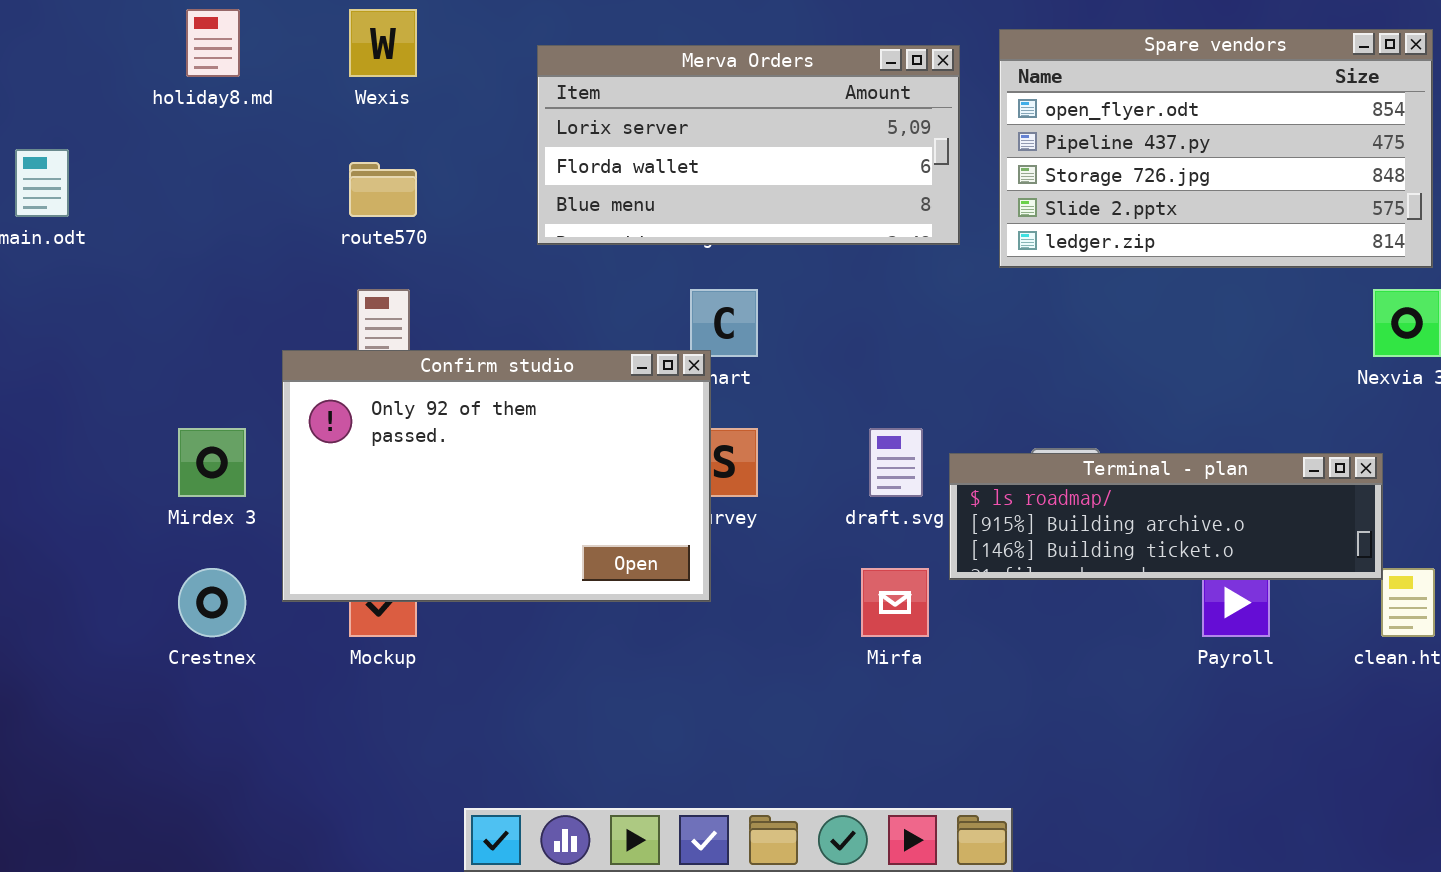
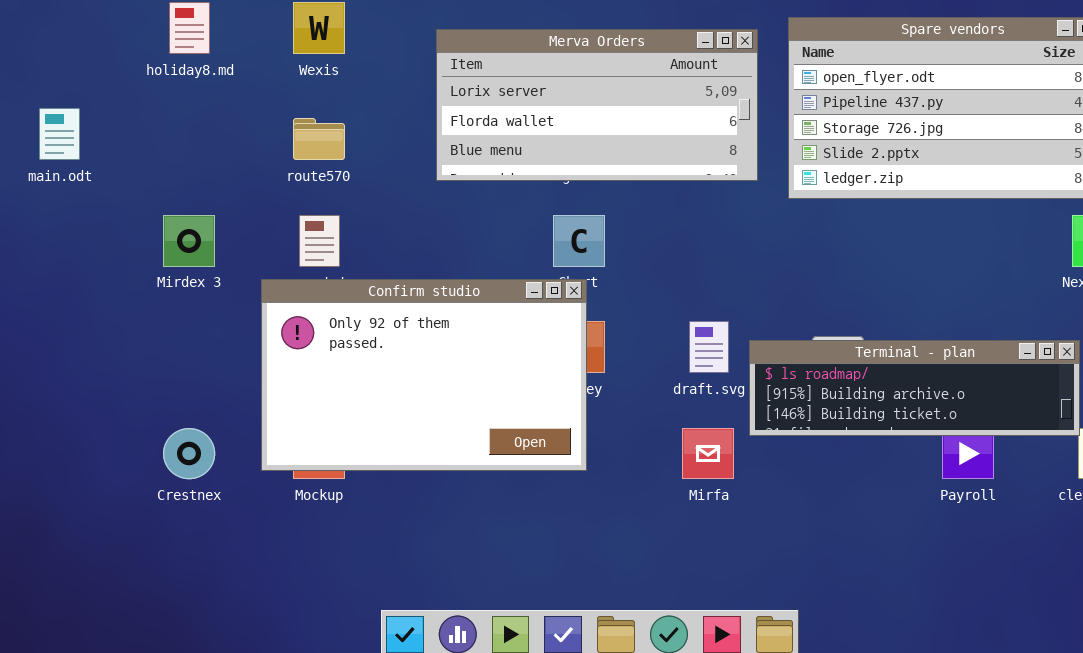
Confirm studio: [282,350,711,602] -> [261,279,587,471], moved
Mirdex 3: [178,428,246,497] -> [163,215,215,267], moved

